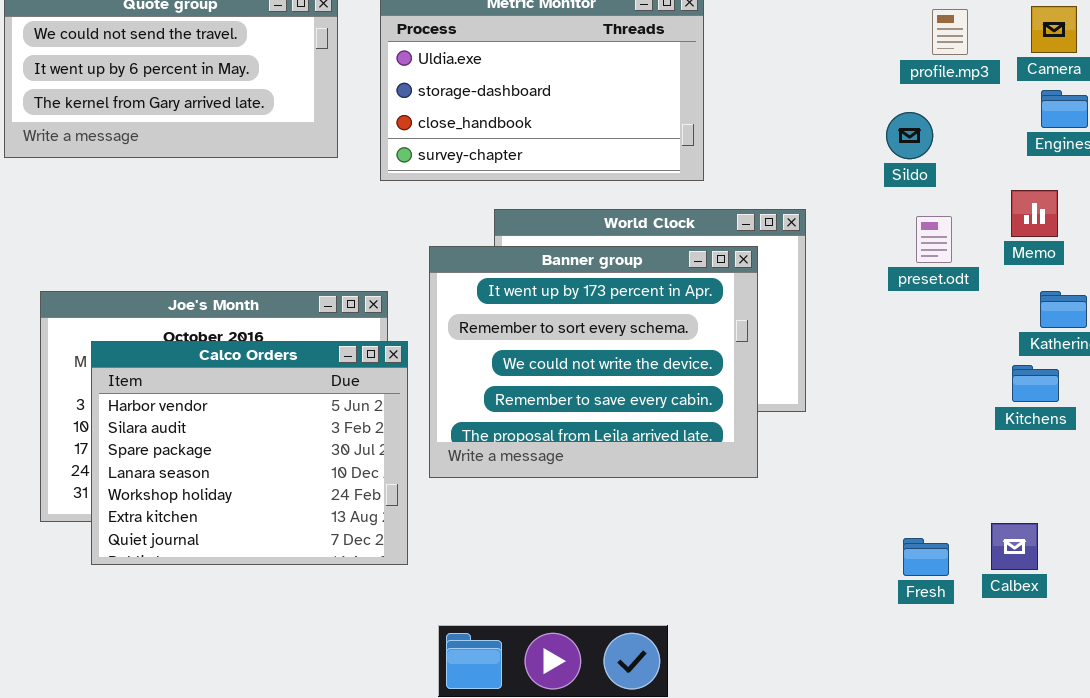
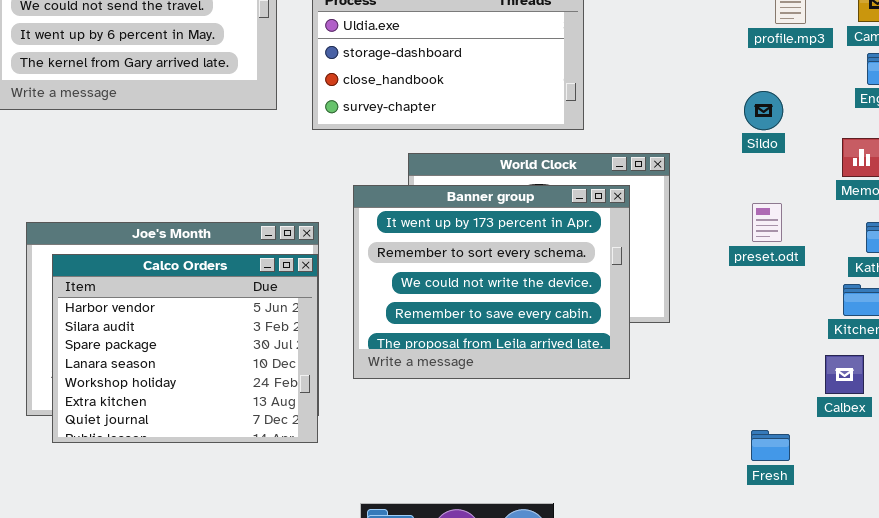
Sildo: [886,112,933,159] -> [744,91,783,130], moved
preset.odt: [916,216,952,263] -> [752,203,782,242], moved
Calco Orders: [91,341,408,565] -> [52,254,318,443], moved
Calbex: [991,523,1038,570] -> [825,355,864,394], moved

